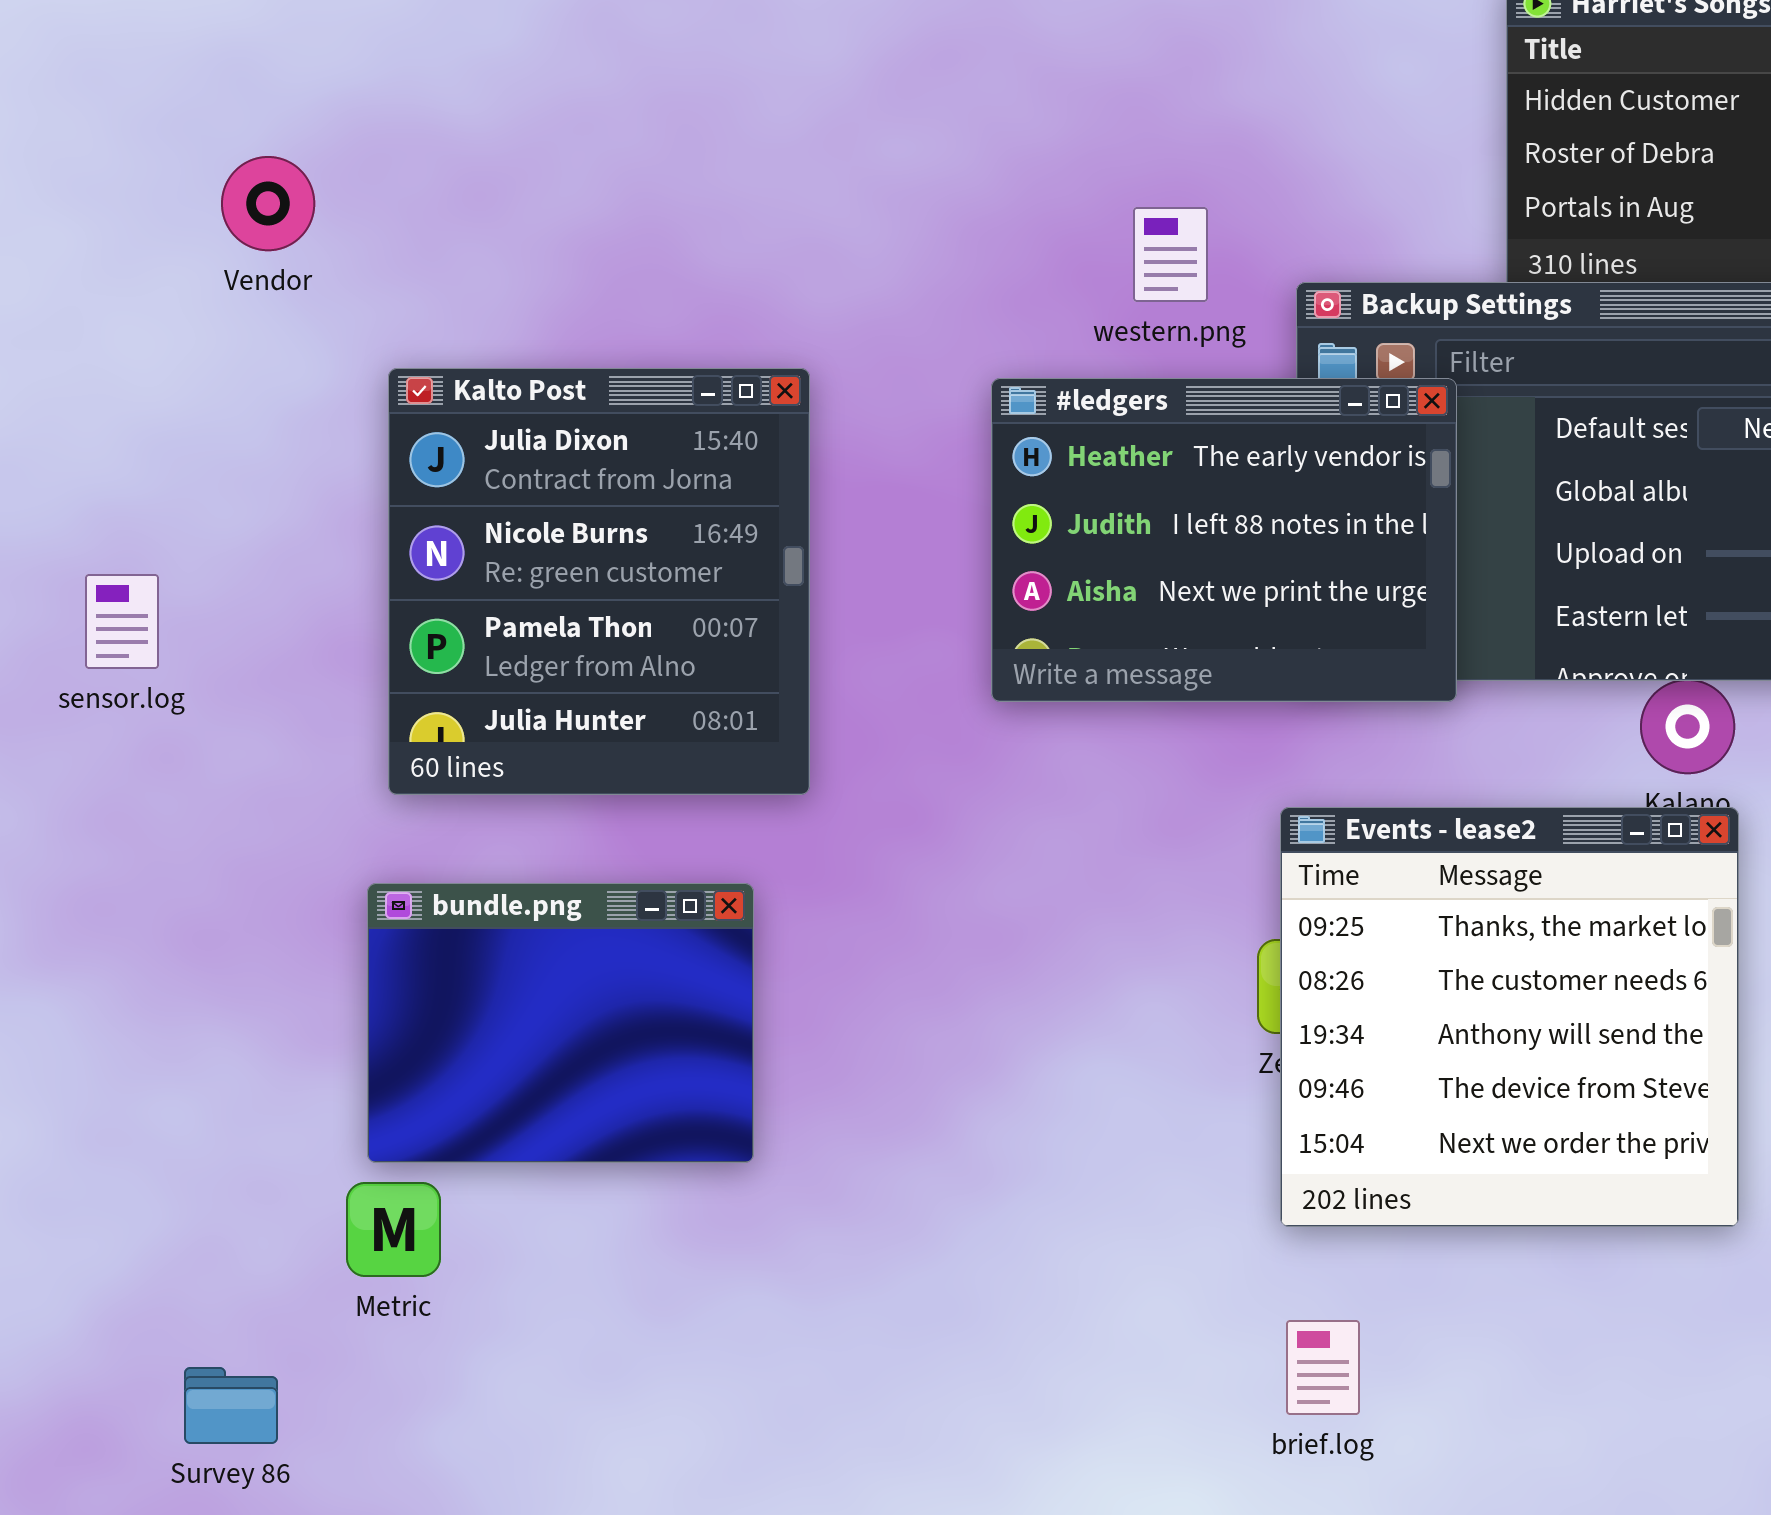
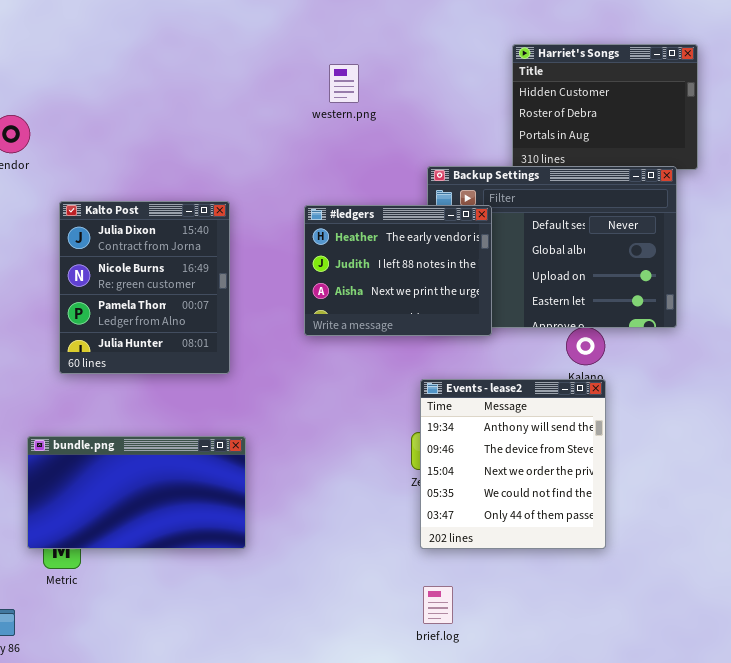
western.png: [1133,207,1208,302] -> [329,64,359,103], moved
Events - lease2: [1280,807,1739,1227] -> [420,379,606,549], scrolled down 2 rows
bundle.png: [367,883,754,1163] -> [27,436,246,549], moved, resized

